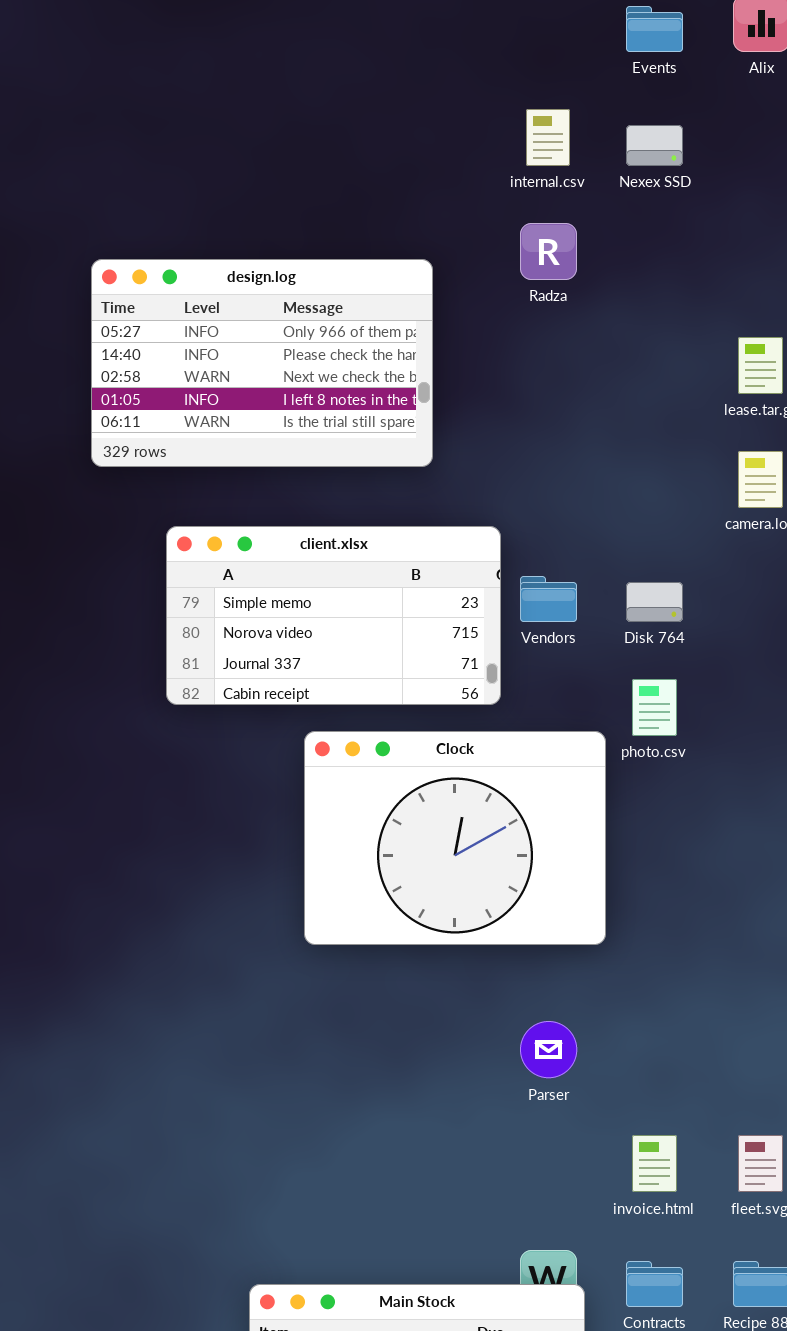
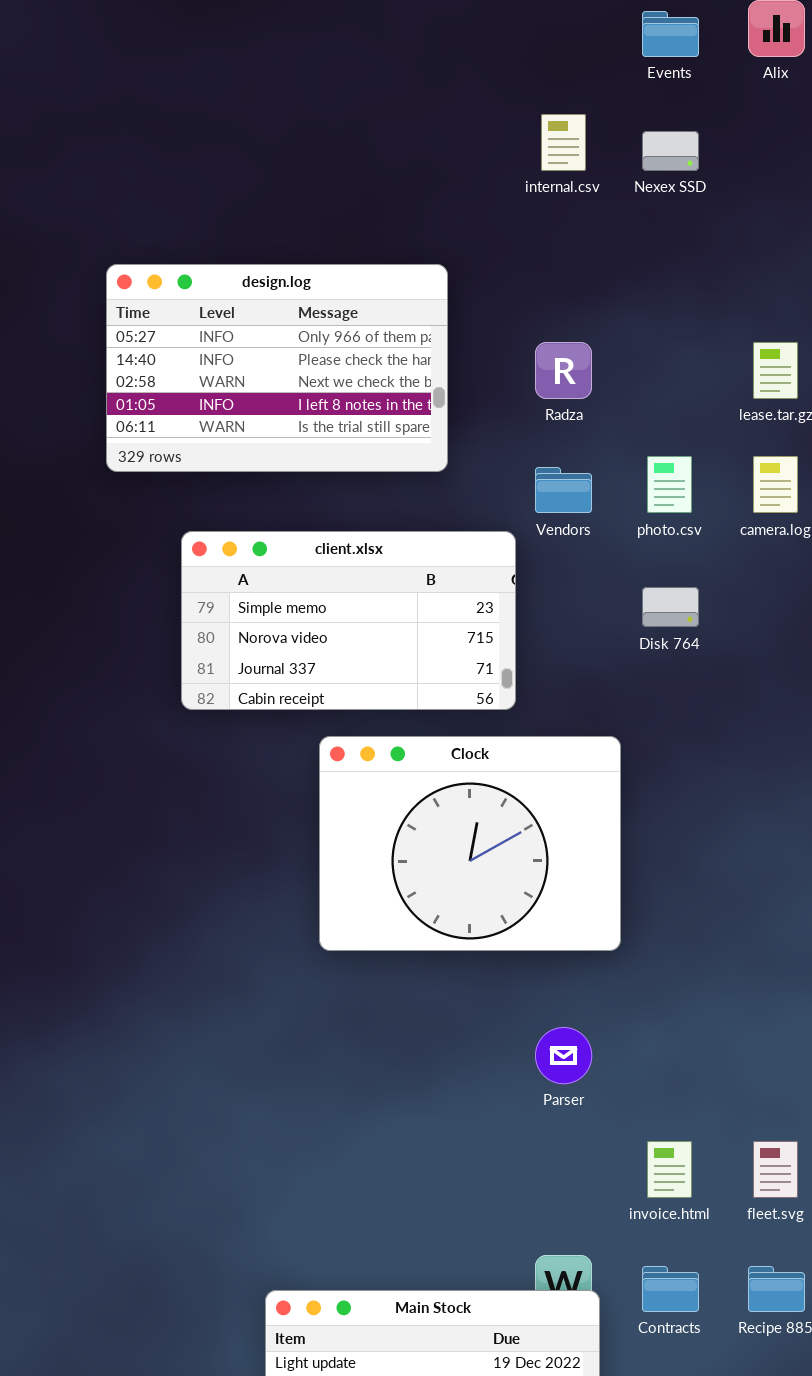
Radza: [520,223,577,280] -> [535,342,592,399], moved
Vendors: [520,576,577,622] -> [535,467,592,513], moved
photo.csv: [632,679,677,736] -> [647,456,692,513], moved

